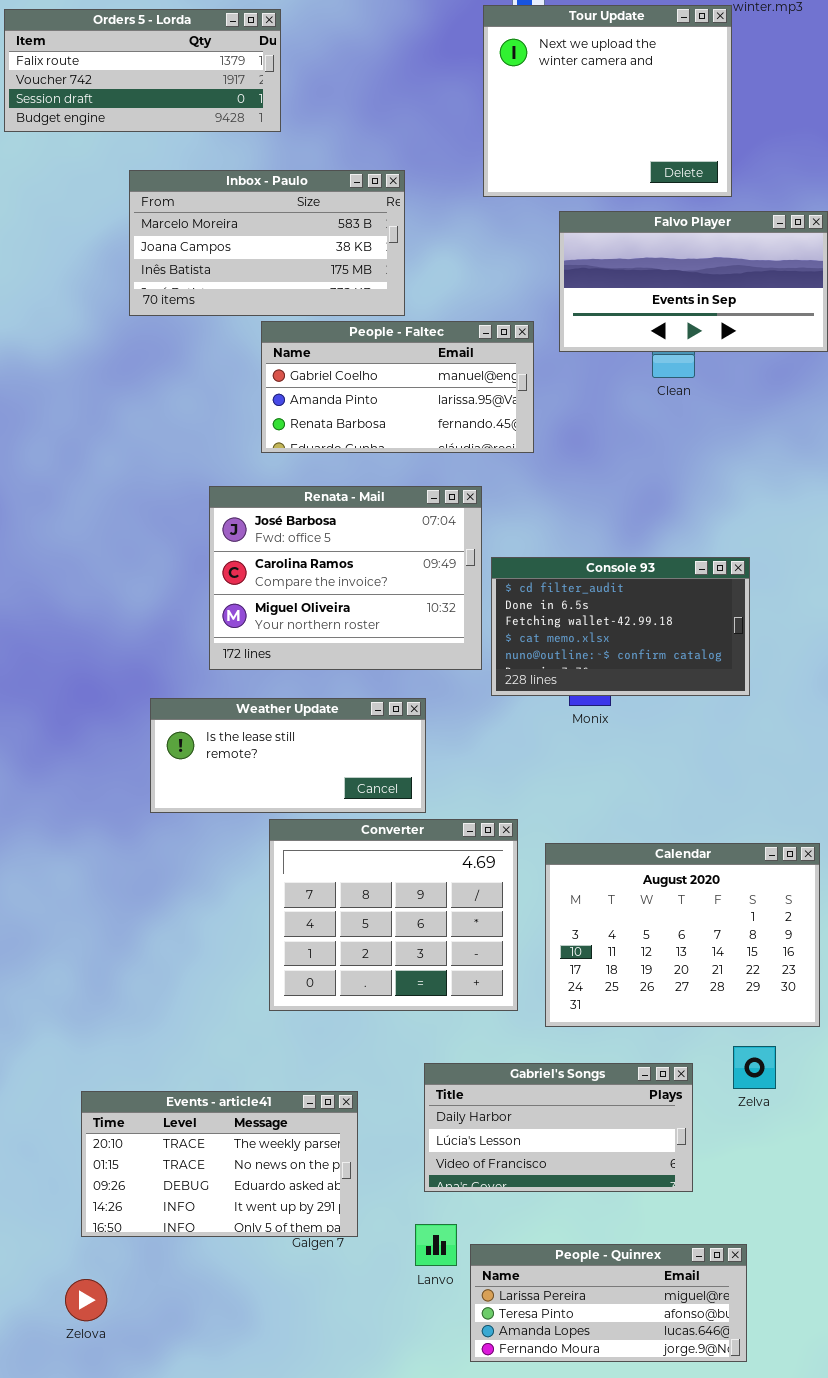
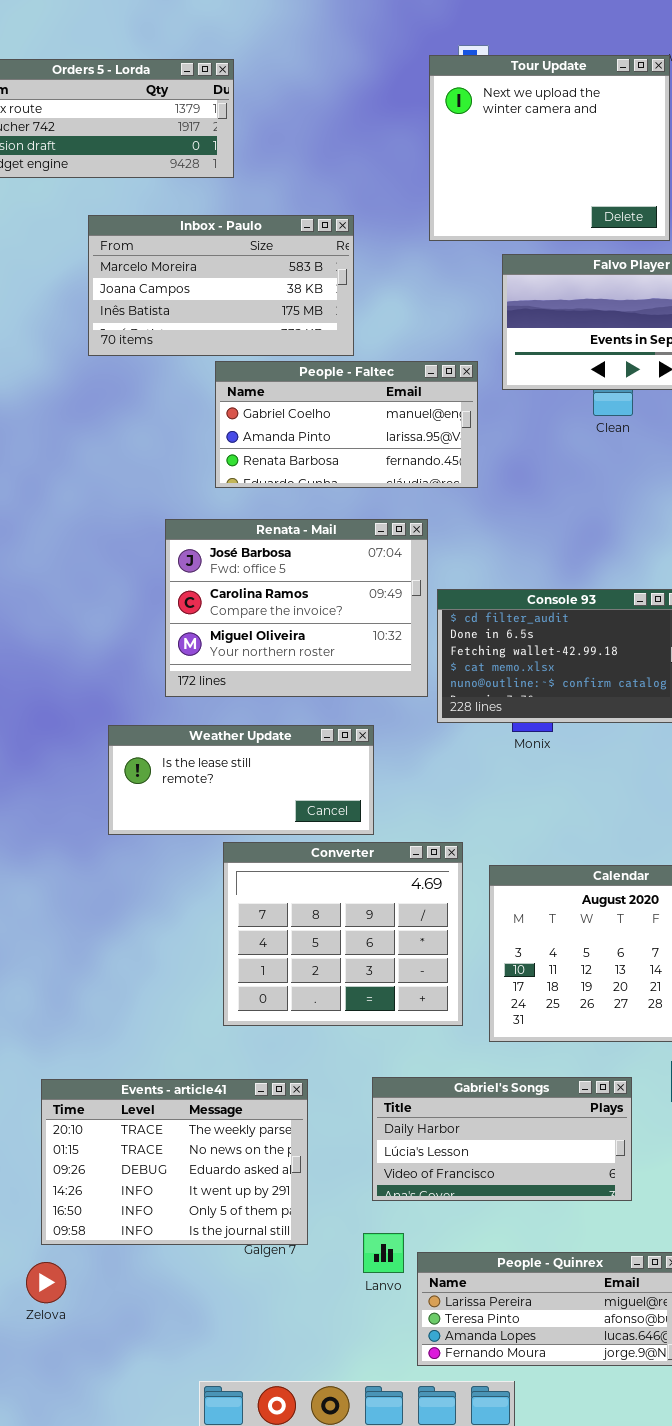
Events - article41: [81,1091,358,1237] -> [41,1079,308,1245], resized
Zelova: [65,1279,107,1321] -> [26,1262,66,1303], moved

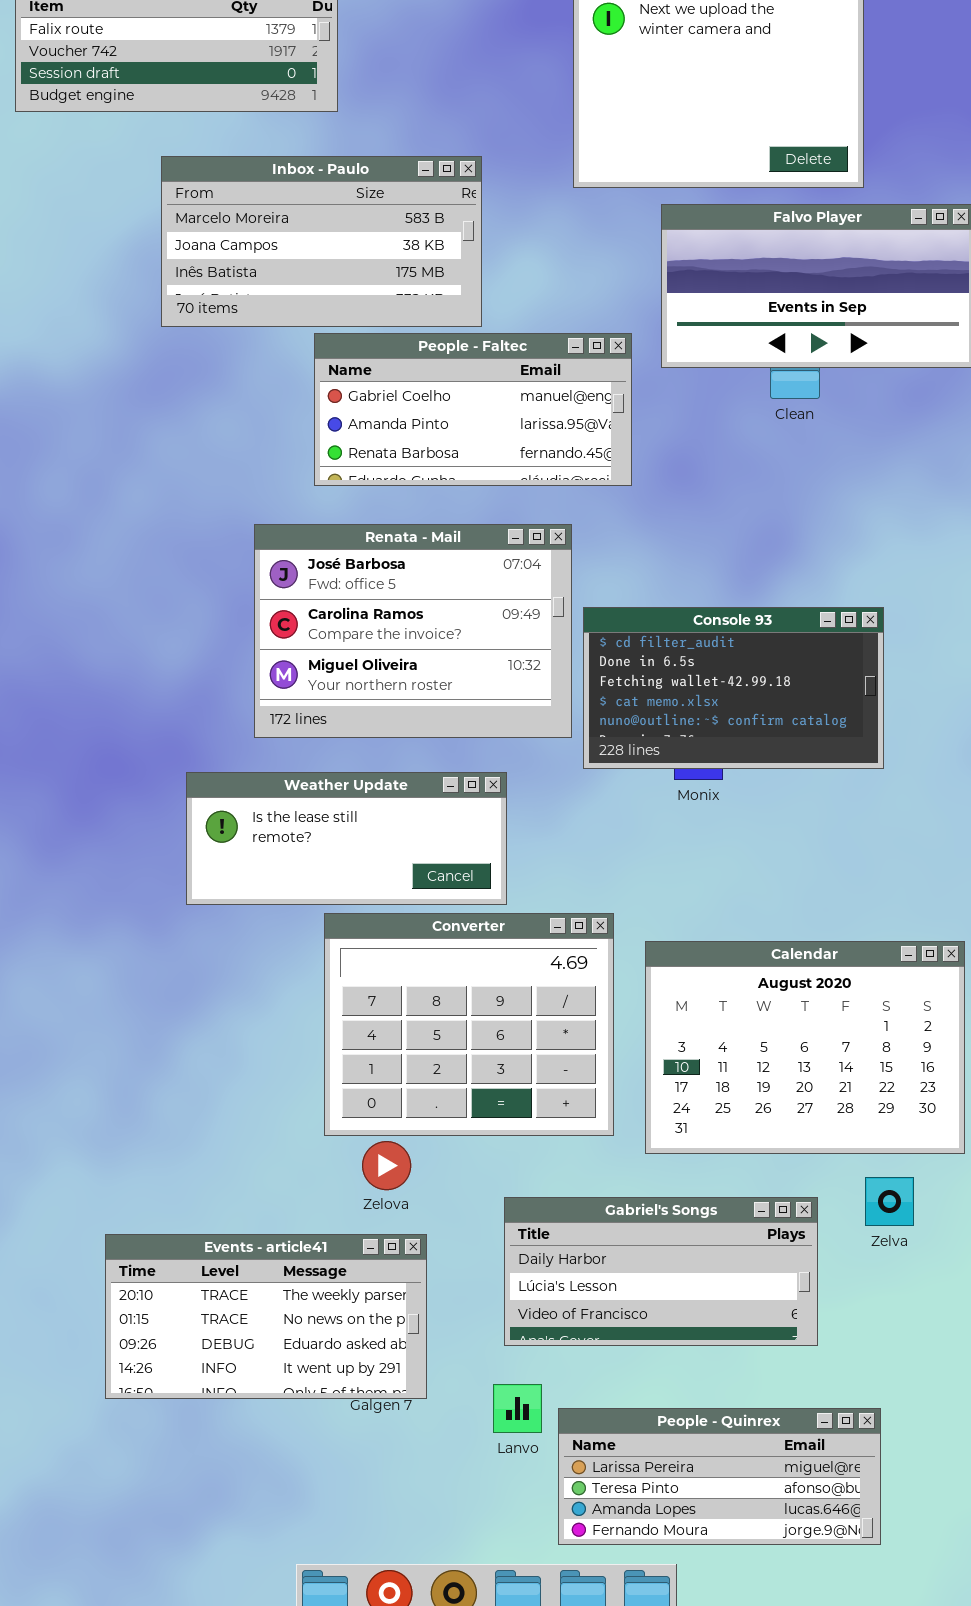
Events - article41: [41,1079,308,1245] -> [105,1234,427,1399], resized
Zelova: [26,1262,66,1303] -> [362,1141,411,1190], moved

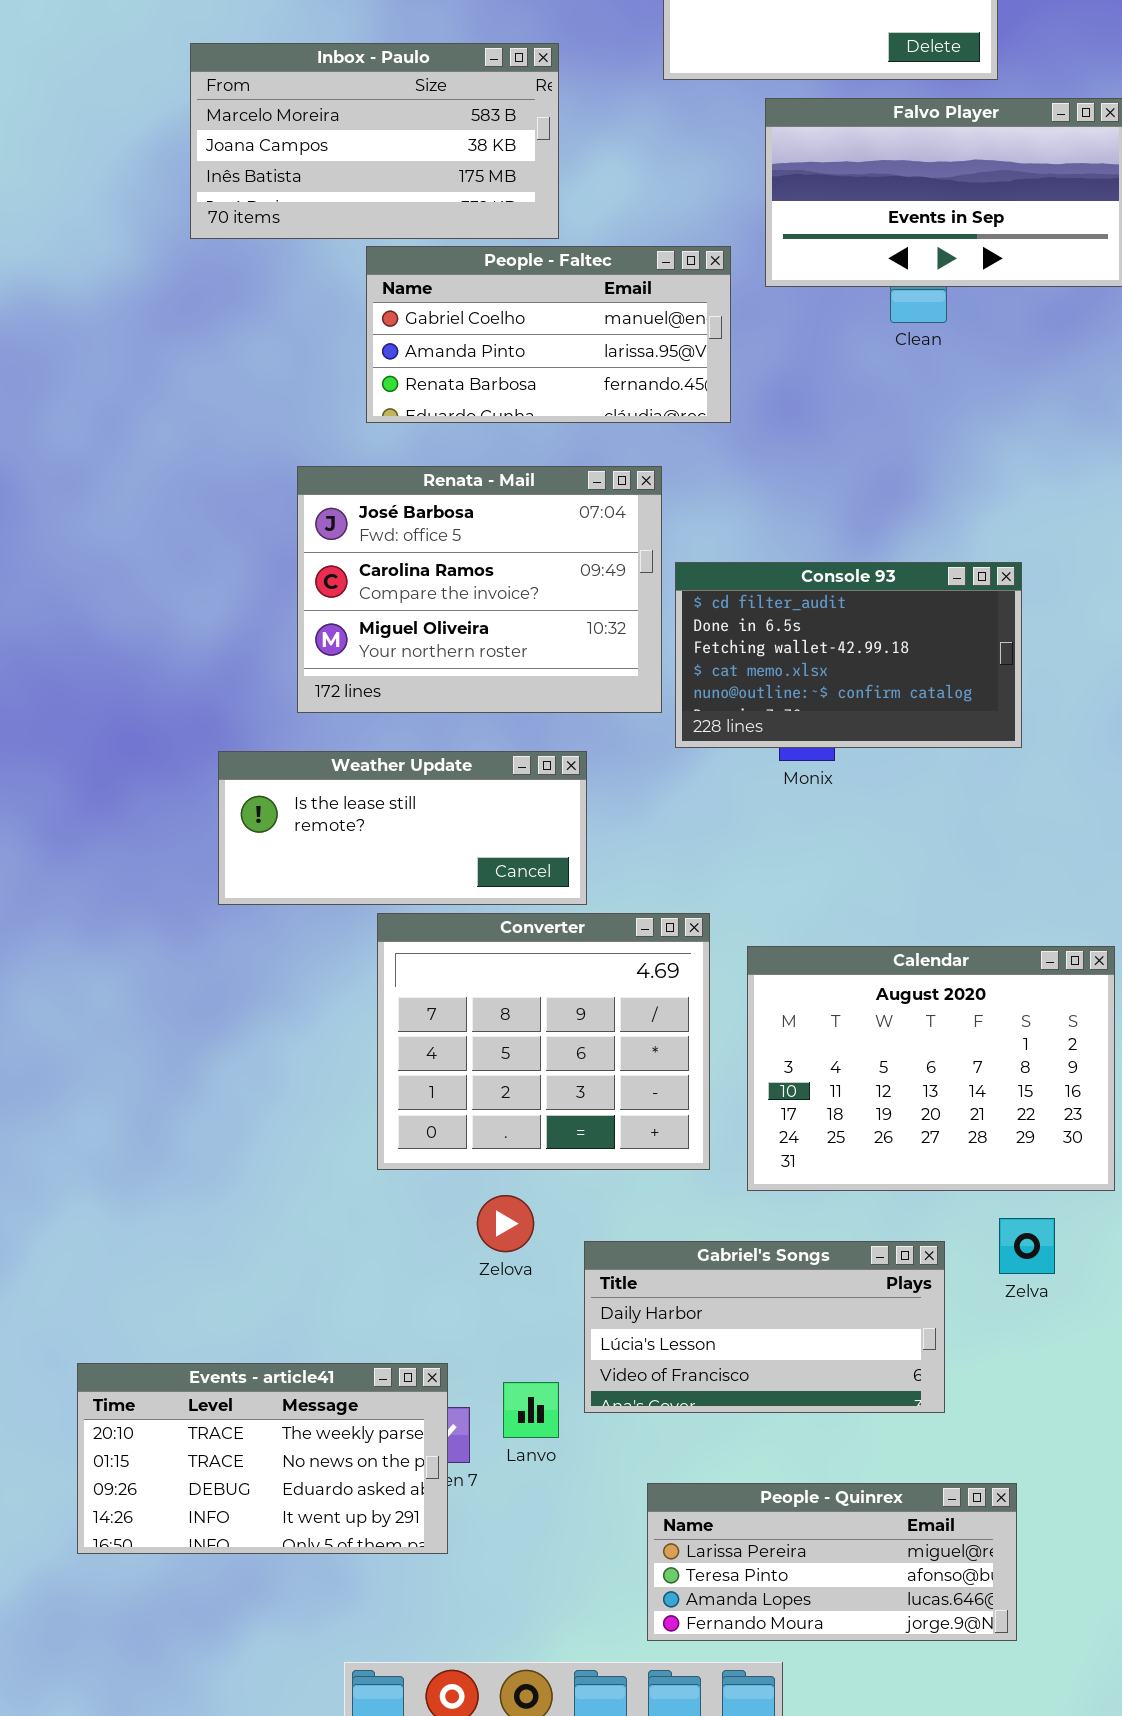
Zelova: [362,1141,411,1190] -> [477,1195,534,1252], moved
Events - article41: [105,1234,427,1399] -> [77,1363,448,1554], moved
Lanvo: [493,1384,542,1433] -> [503,1382,559,1438], moved

